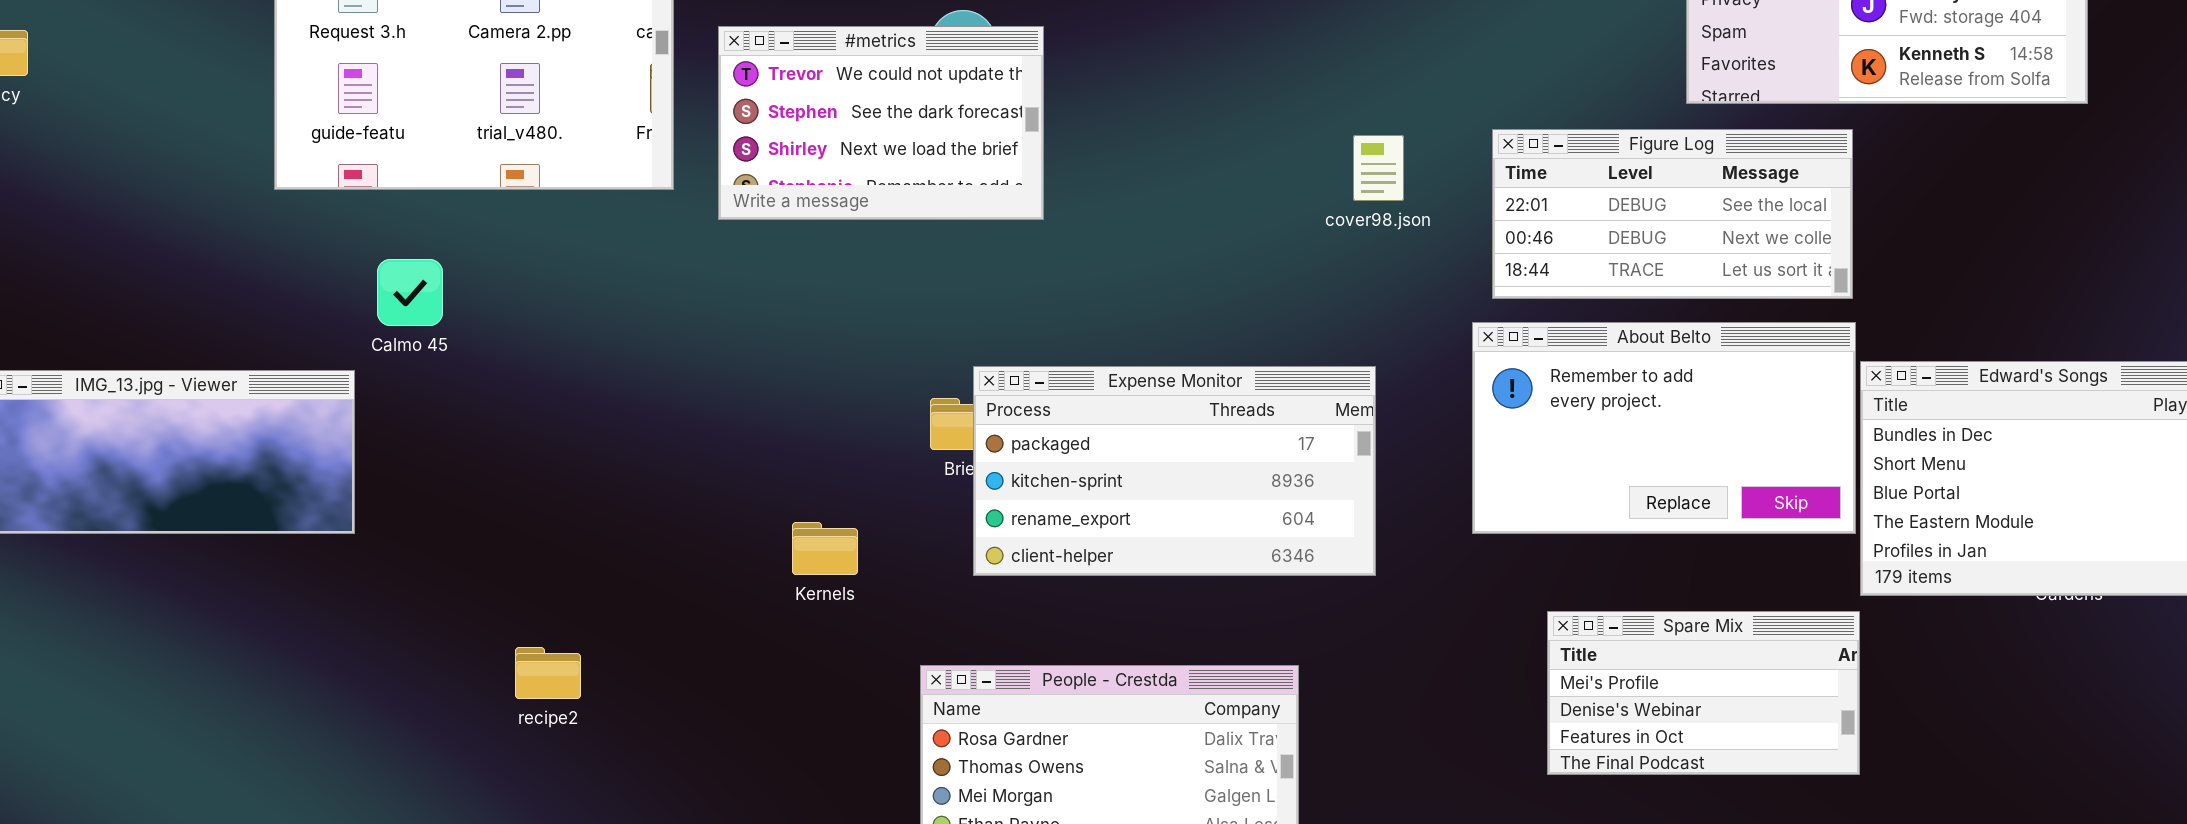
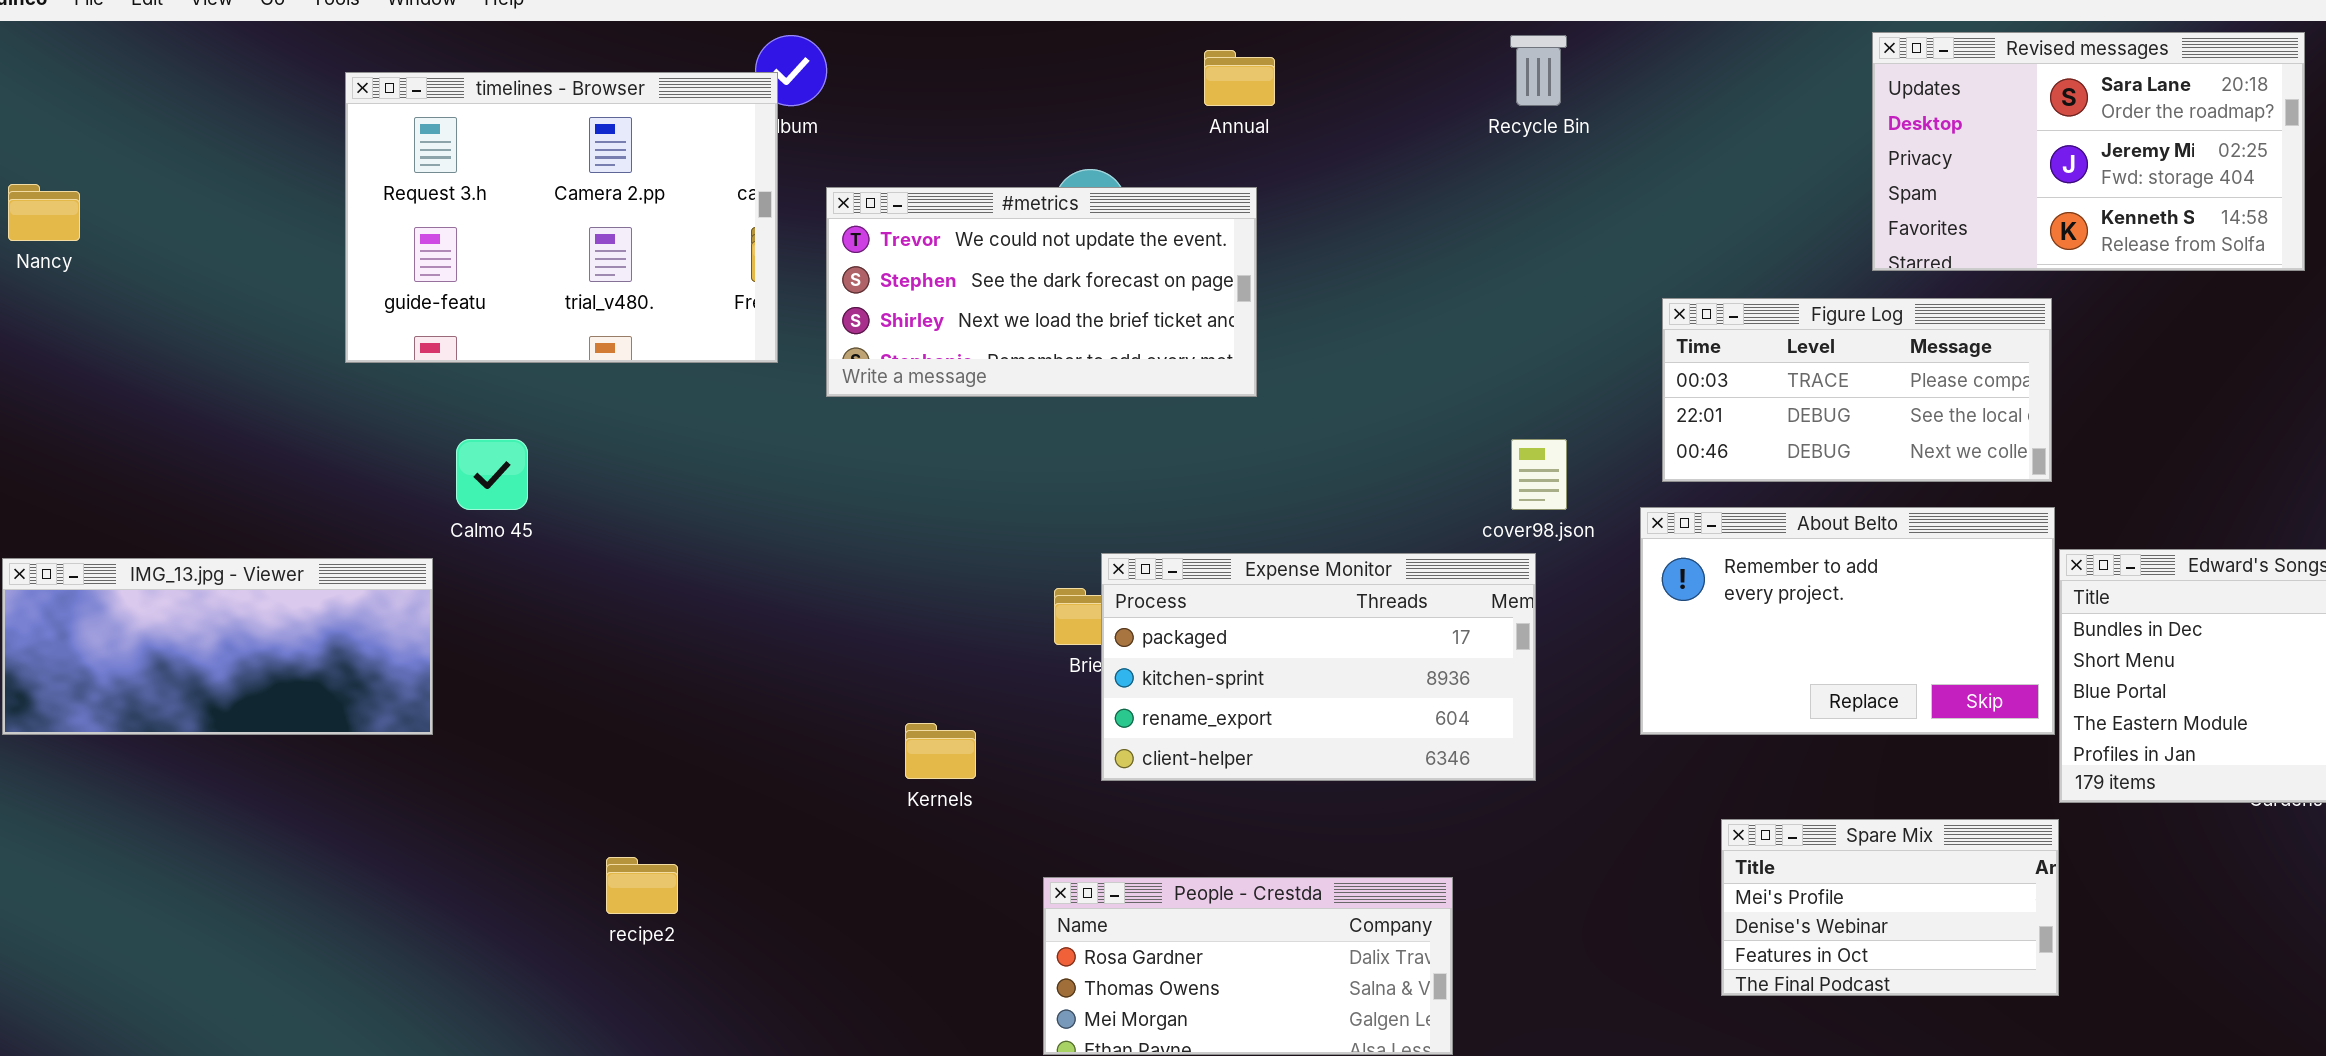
#metrics: [718,26,1044,220] -> [826,187,1257,397], resized
Figure Log: [1492,129,1853,299] -> [1662,298,2052,482], scrolled up 1 row
cover98.json: [1353,135,1404,201] -> [1511,439,1567,510], moved

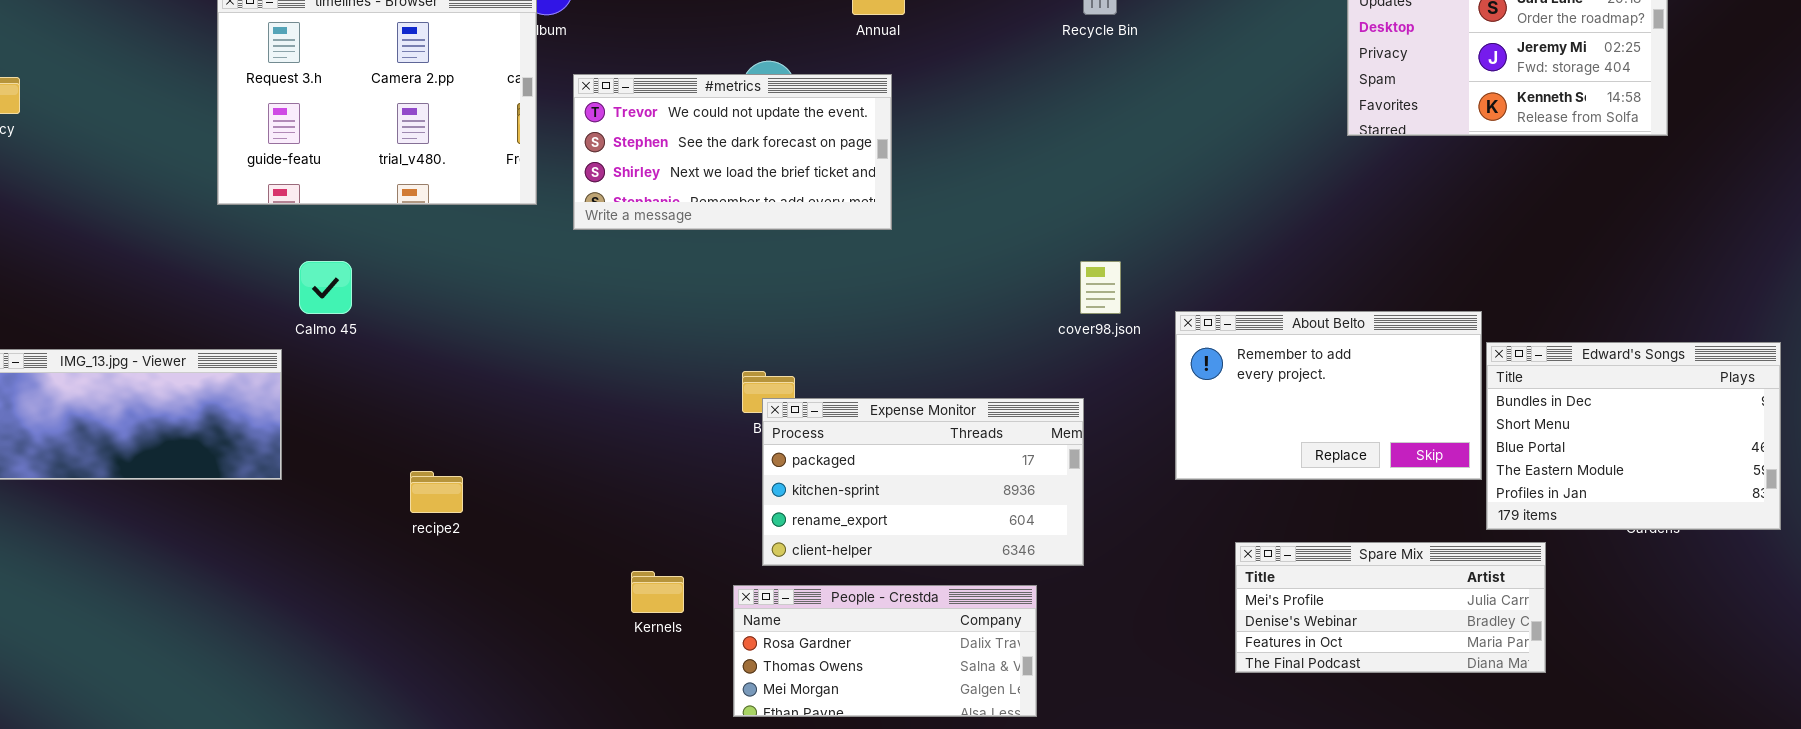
Figure Log: [1662,298,2052,482] -> none, closed
Expense Monitor: [1101,553,1536,781] -> [762,398,1084,566], moved
Kernels: [905,723,976,779] -> [631,571,684,613], moved
Spare Mix: [1721,819,2059,996] -> [1235,542,1546,673], resized
recipe2: [606,857,678,914] -> [410,471,463,513], moved

